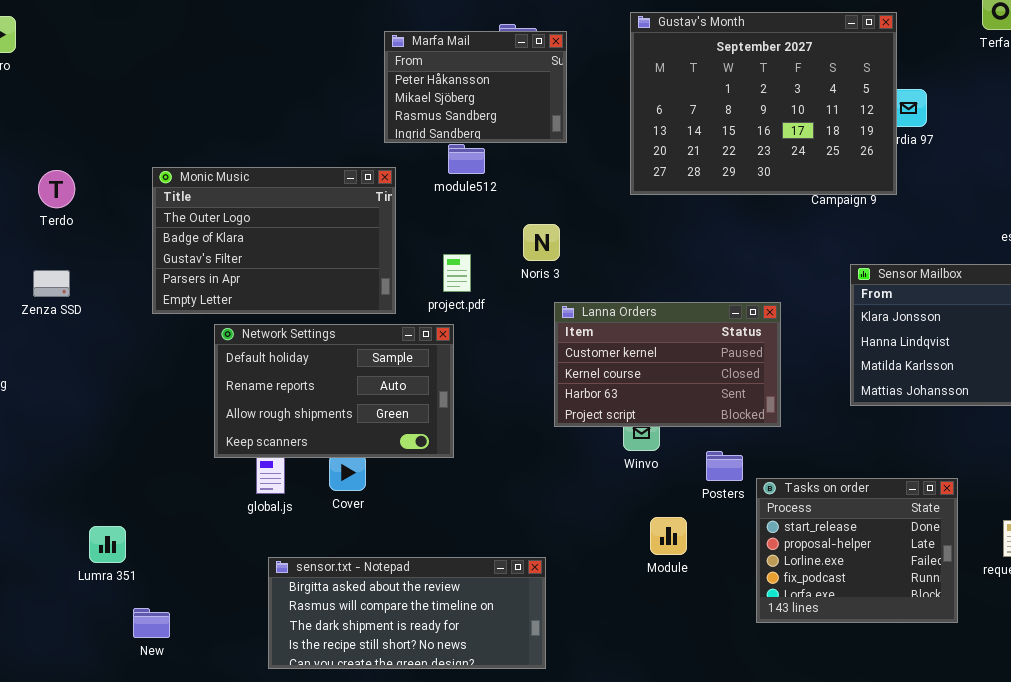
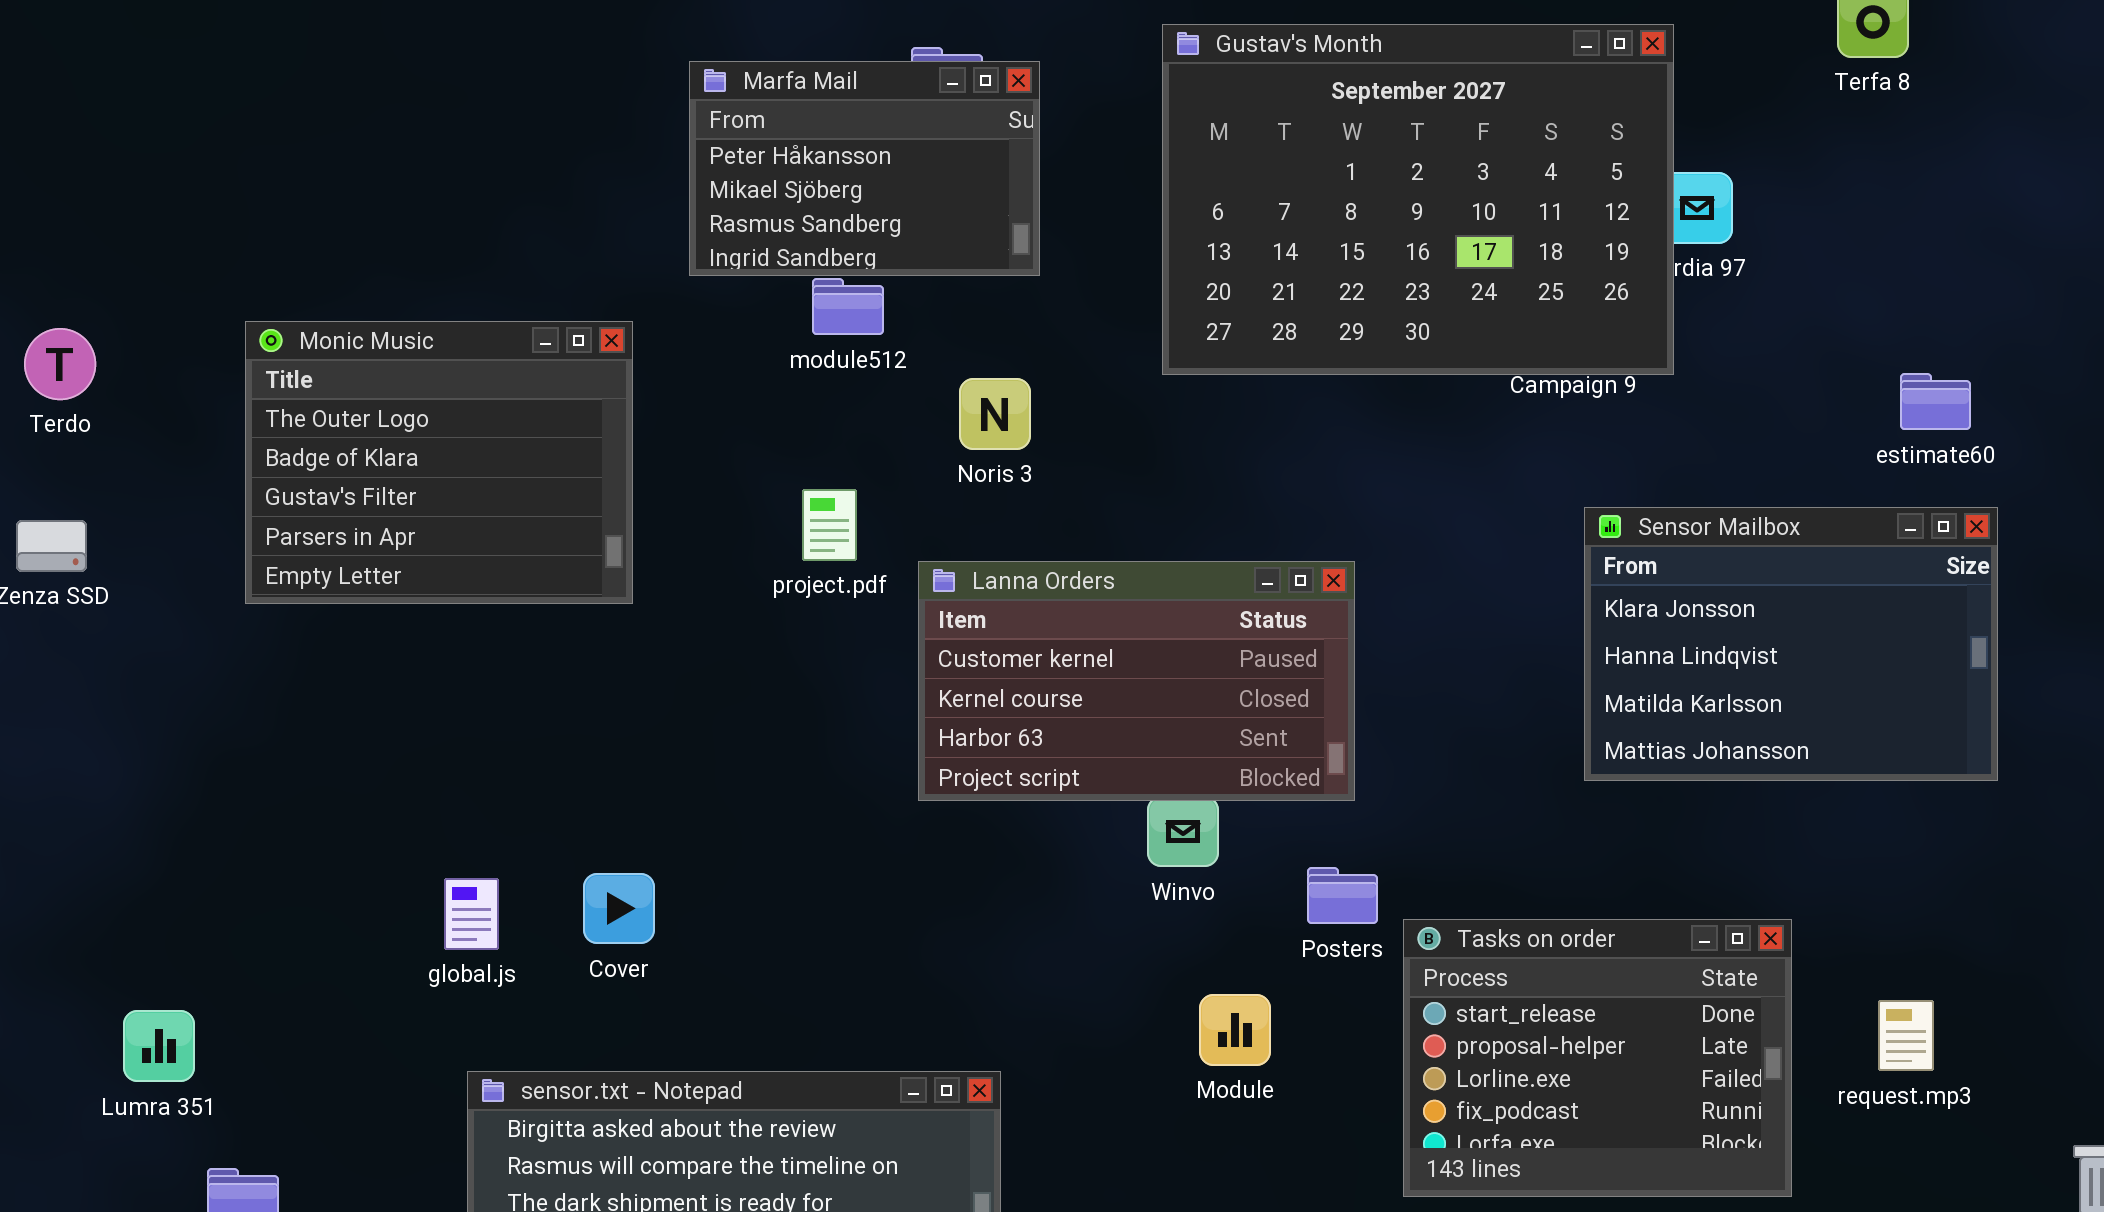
Monic Music: [152,167,396,314] -> [245,321,633,604], resized
Noris 3: [523,224,560,261] -> [959,378,1031,450], moved
Lanna Orders: [554,302,781,427] -> [918,561,1355,801], moved
Network Settings: [214,324,454,458] -> none, closed

